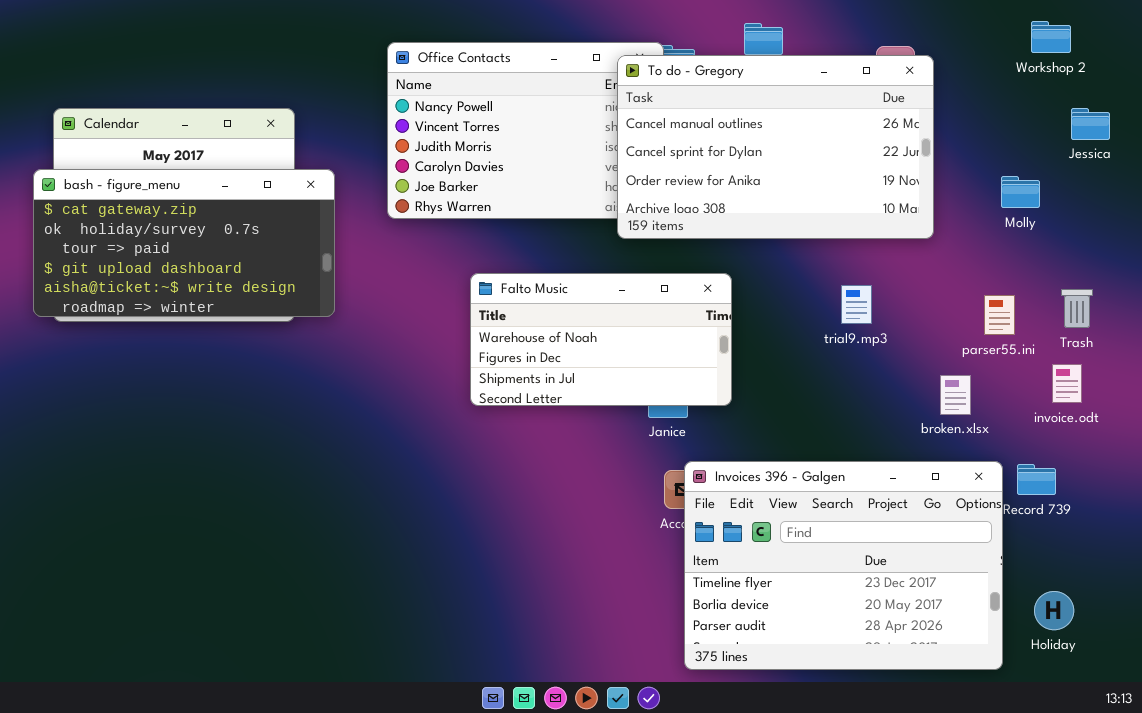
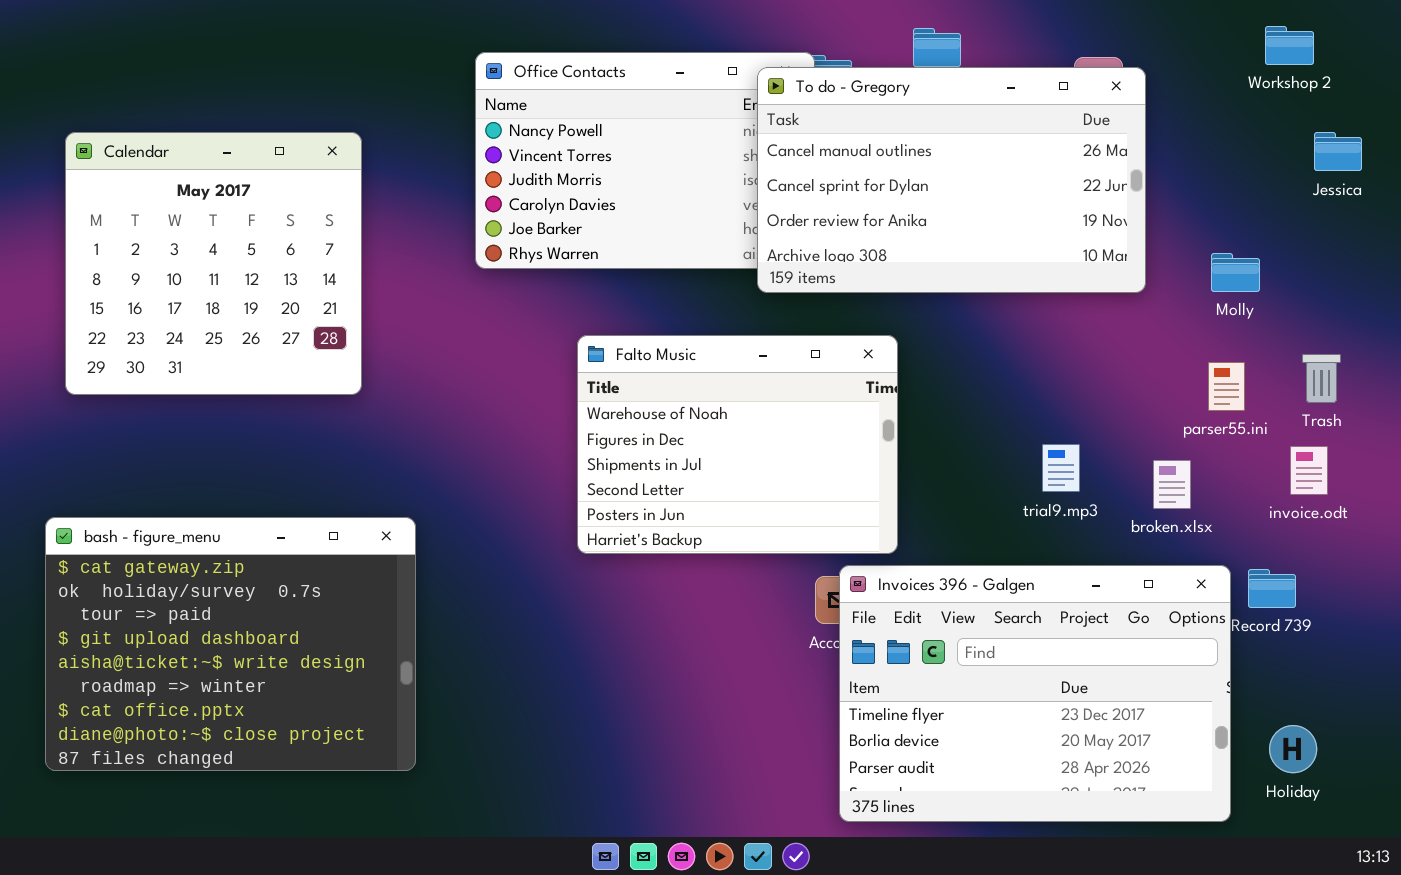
bash - figure_menu: [33,169,335,317] -> [45,517,416,771], moved, resized
Molly: [1001,176,1040,208] -> [1211,253,1260,292], moved
Falto Music: [470,273,732,406] -> [577,335,898,554], resized
trial9.mp3: [841,285,872,324] -> [1042,444,1080,492], moved

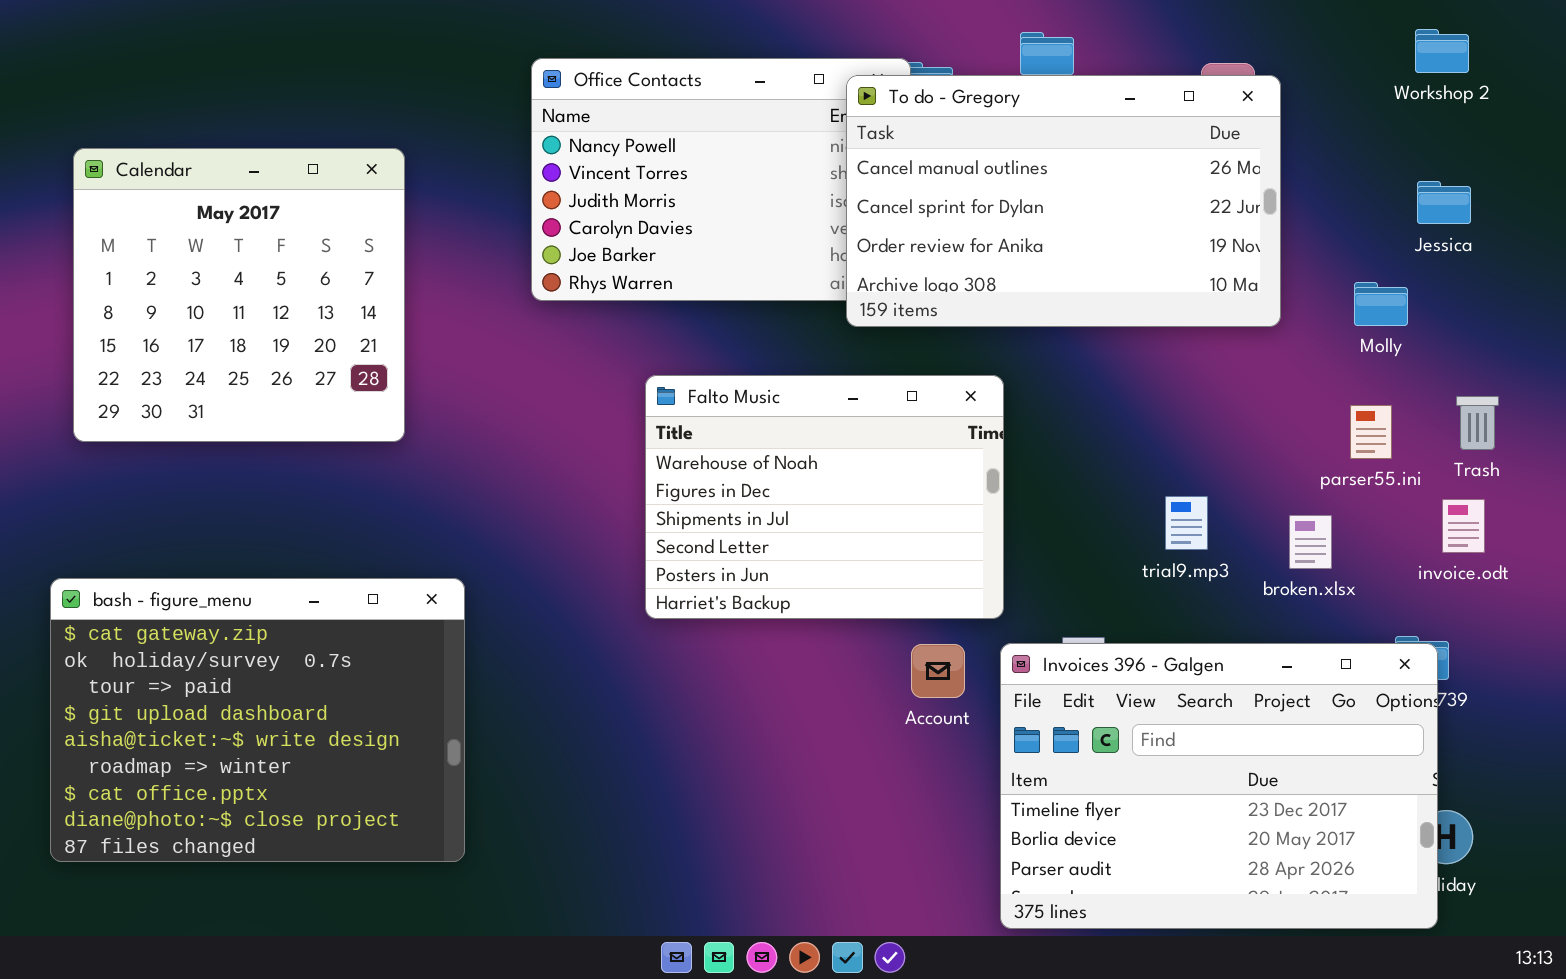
Jessica: [1314,132,1362,171] -> [1417,181,1471,224], moved
Invoices 396 - Galgen: [839,565,1231,822] -> [1000,643,1438,929], moved

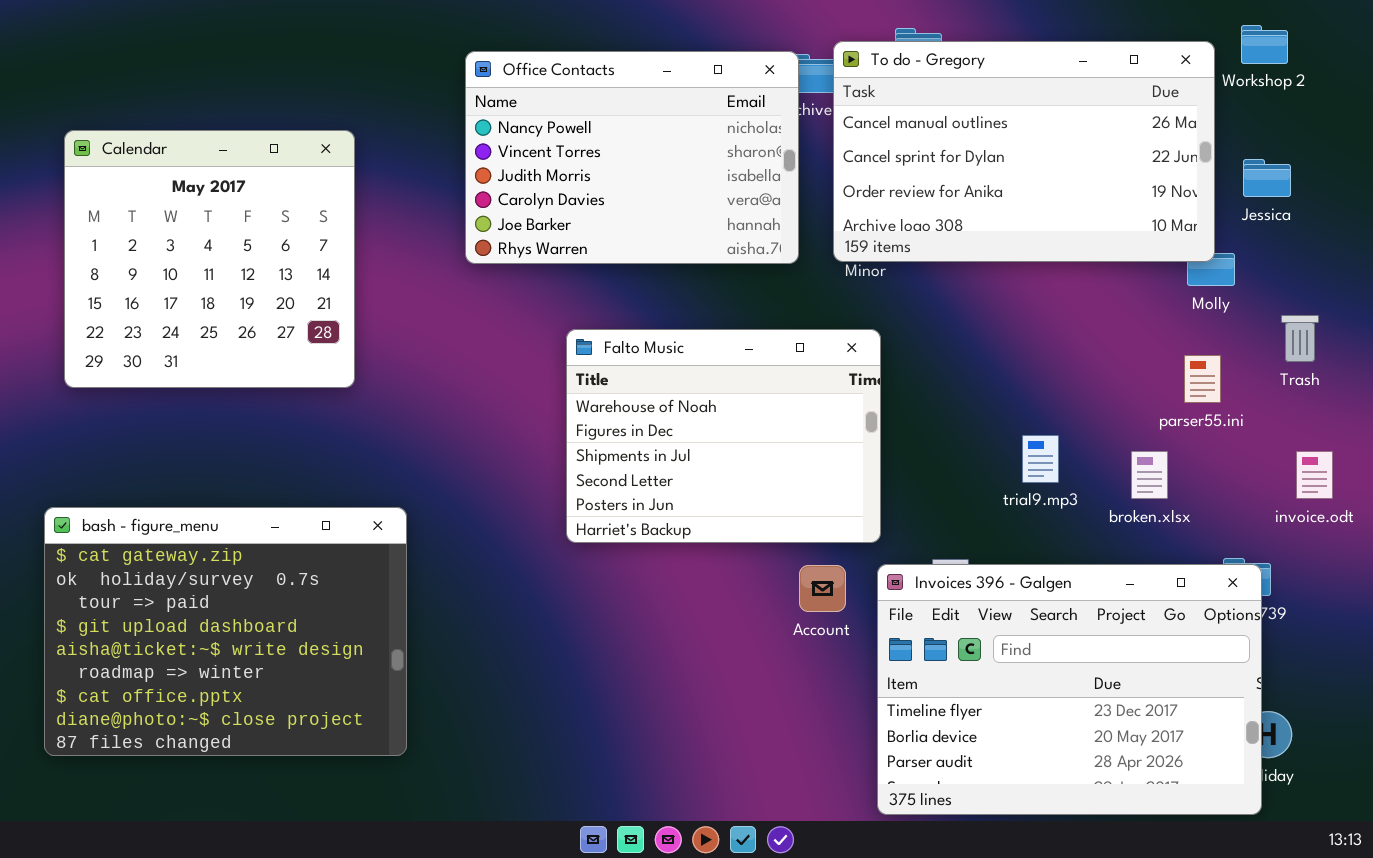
To do - Gregory: [846,75,1281,327] -> [833,41,1215,262], moved
Trash: [1456,396,1499,450] -> [1281,315,1319,362], moved
invoice.odt: [1442,499,1485,553] -> [1296,451,1333,499], moved

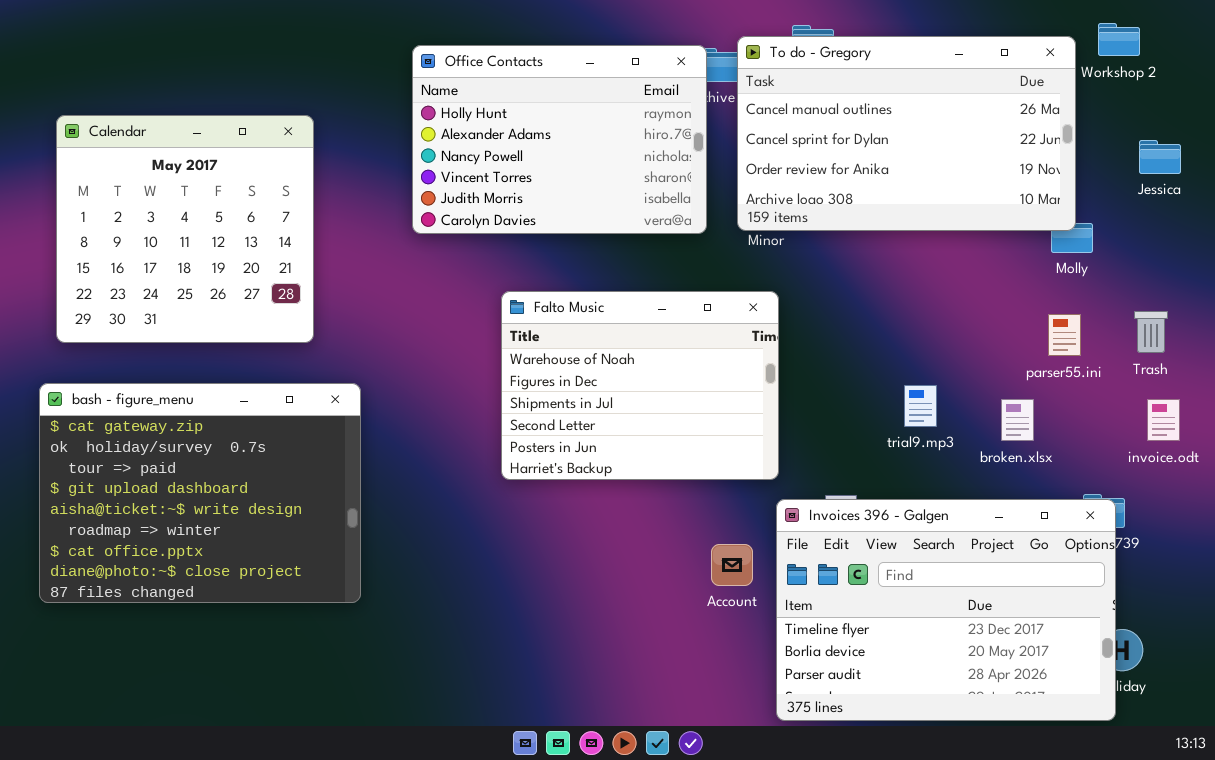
Office Contacts: [465,51,799,264] -> [412,45,707,234], scrolled up 2 rows
Jessica: [1243,159,1291,197] -> [1139,140,1181,174], moved
Trash: [1281,315,1319,362] -> [1134,311,1168,353], moved
bash - figure_menu: [44,507,407,756] -> [39,383,361,603], moved
Account: [799,565,846,612] -> [711,544,753,586], moved

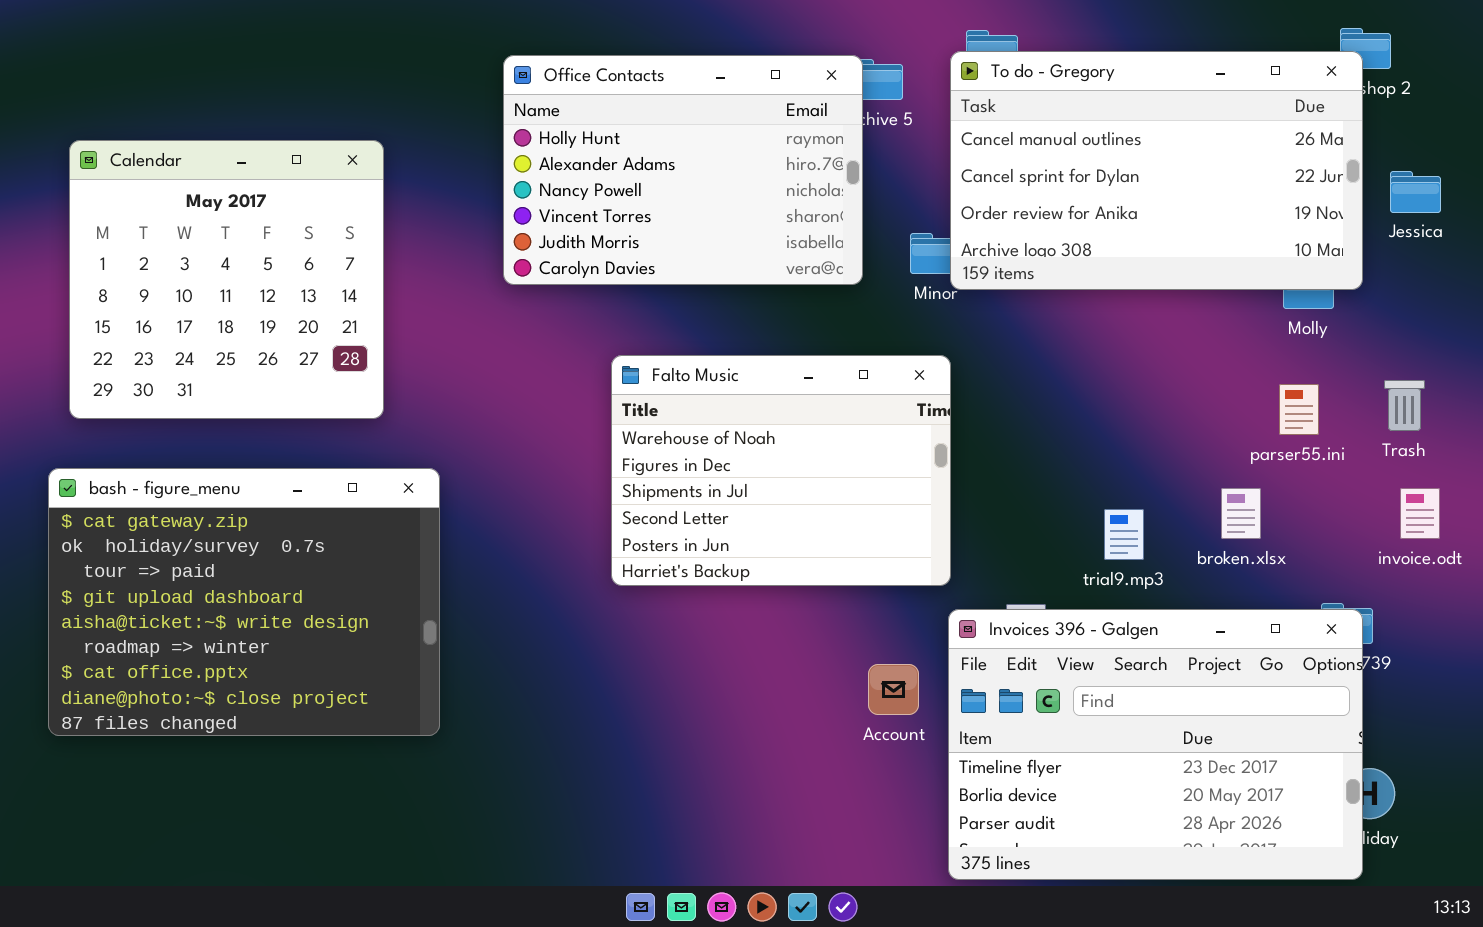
To do - Gregory: [737,36,1076,231] -> [950,51,1363,290], moved
trial9.mp3: [904,385,937,427] -> [1104,509,1144,560], moved

